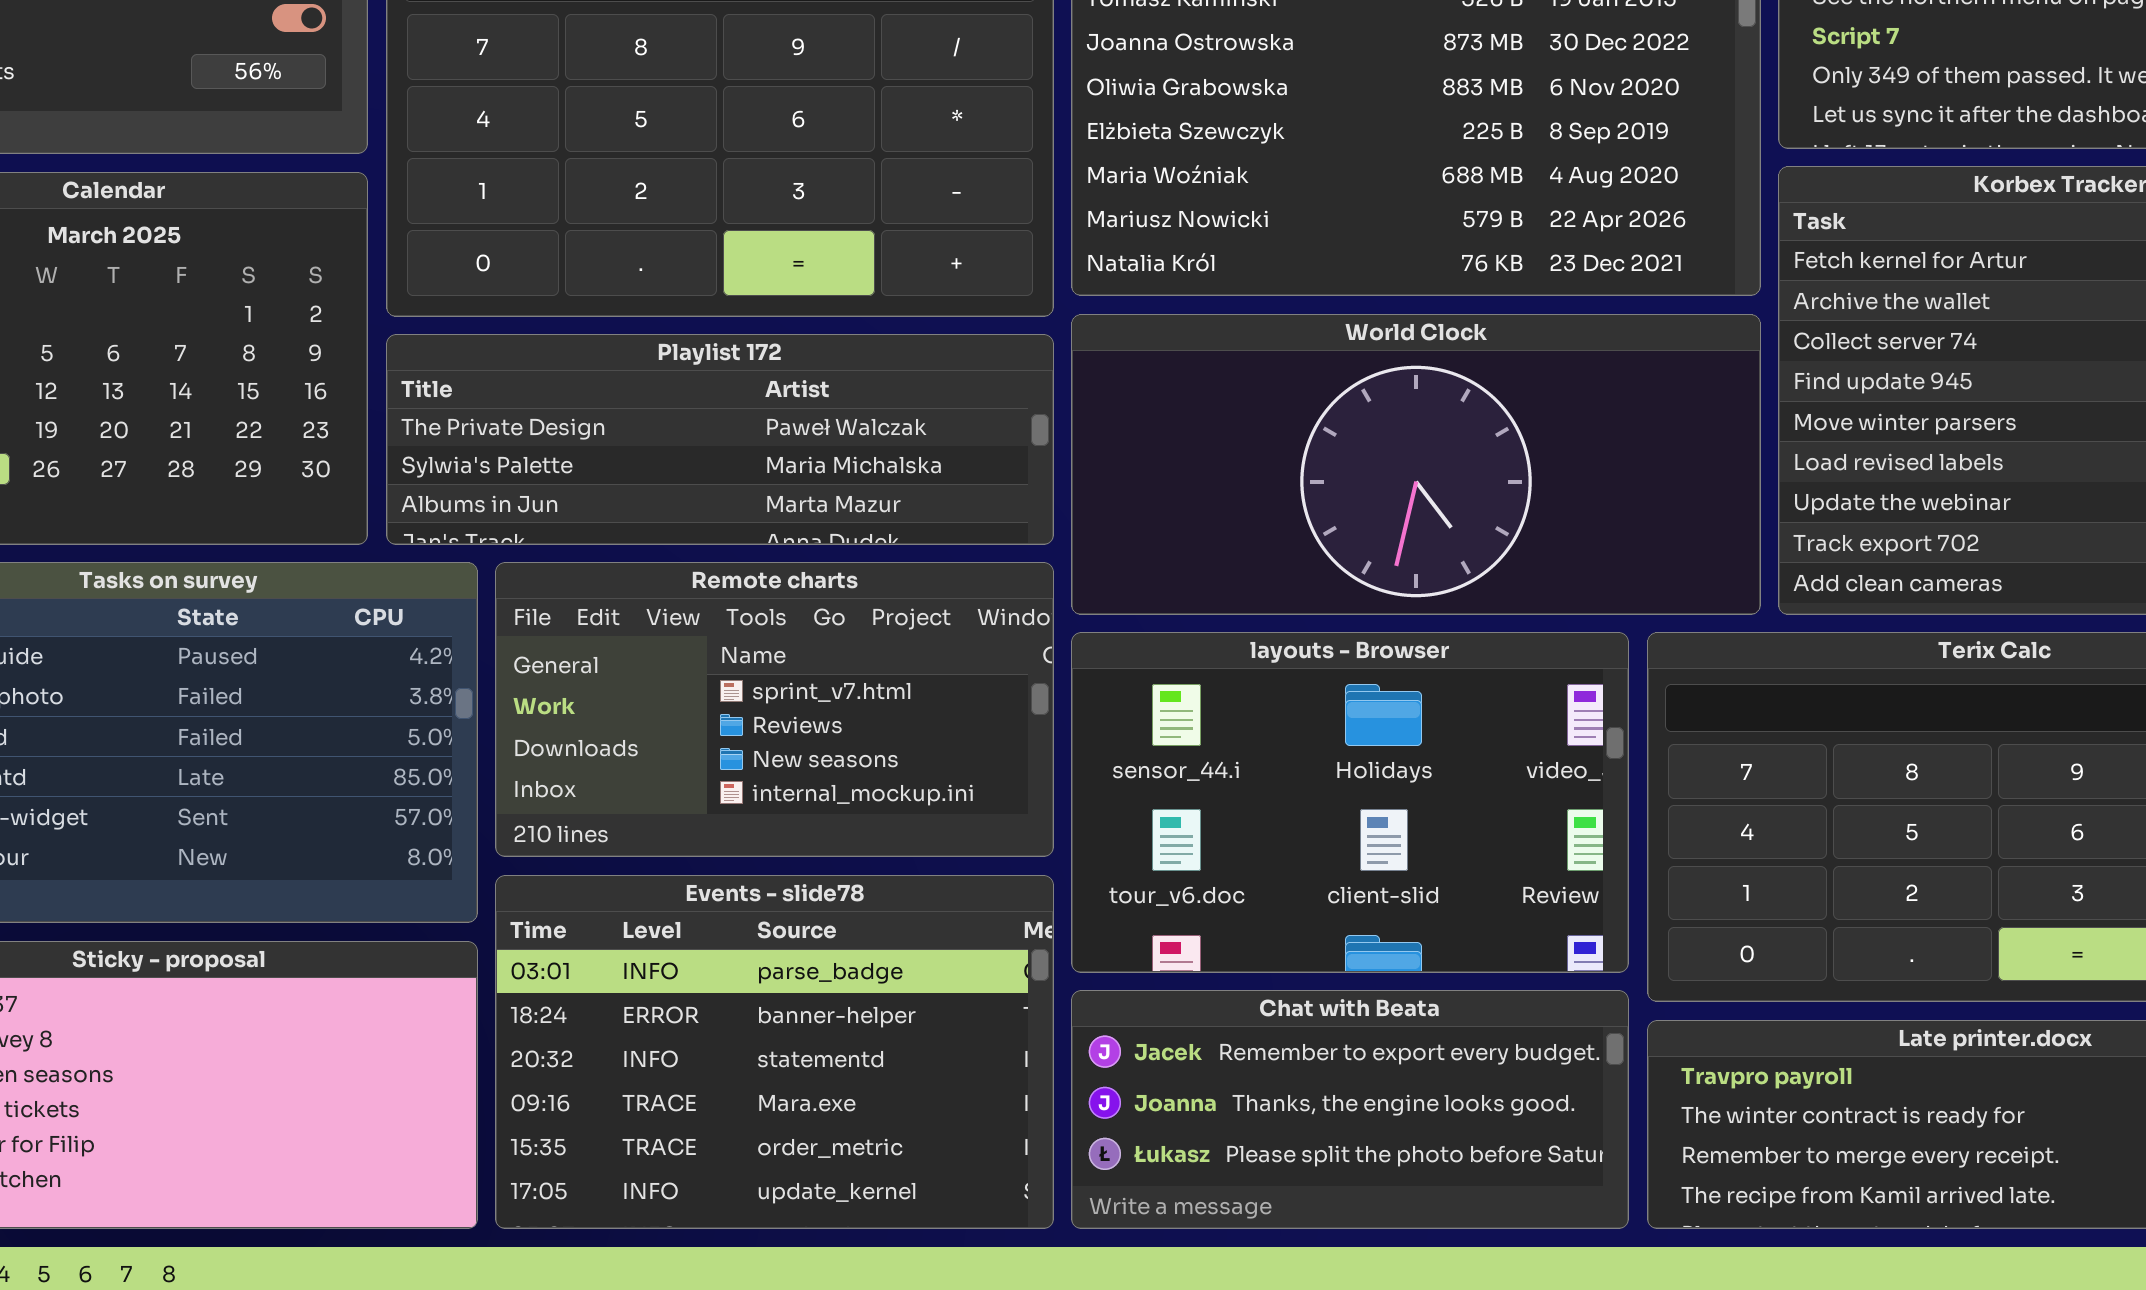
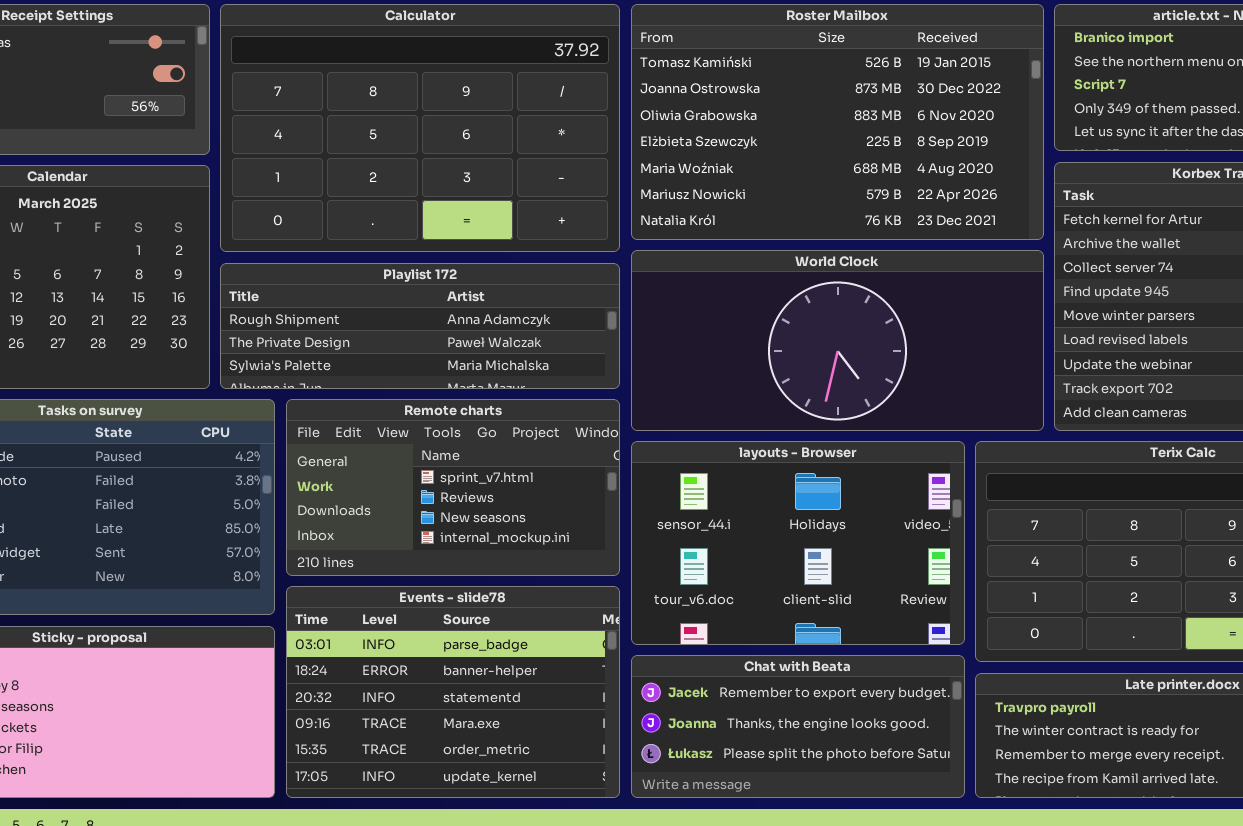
Playlist 172: [386,334,1054,545] -> [220,263,620,389], scrolled up 1 row

